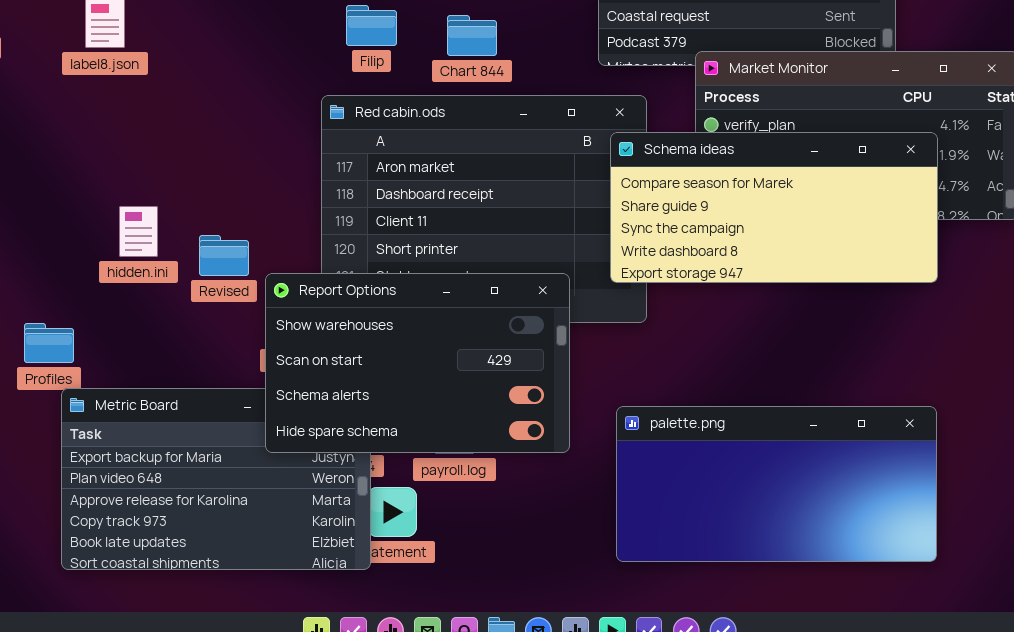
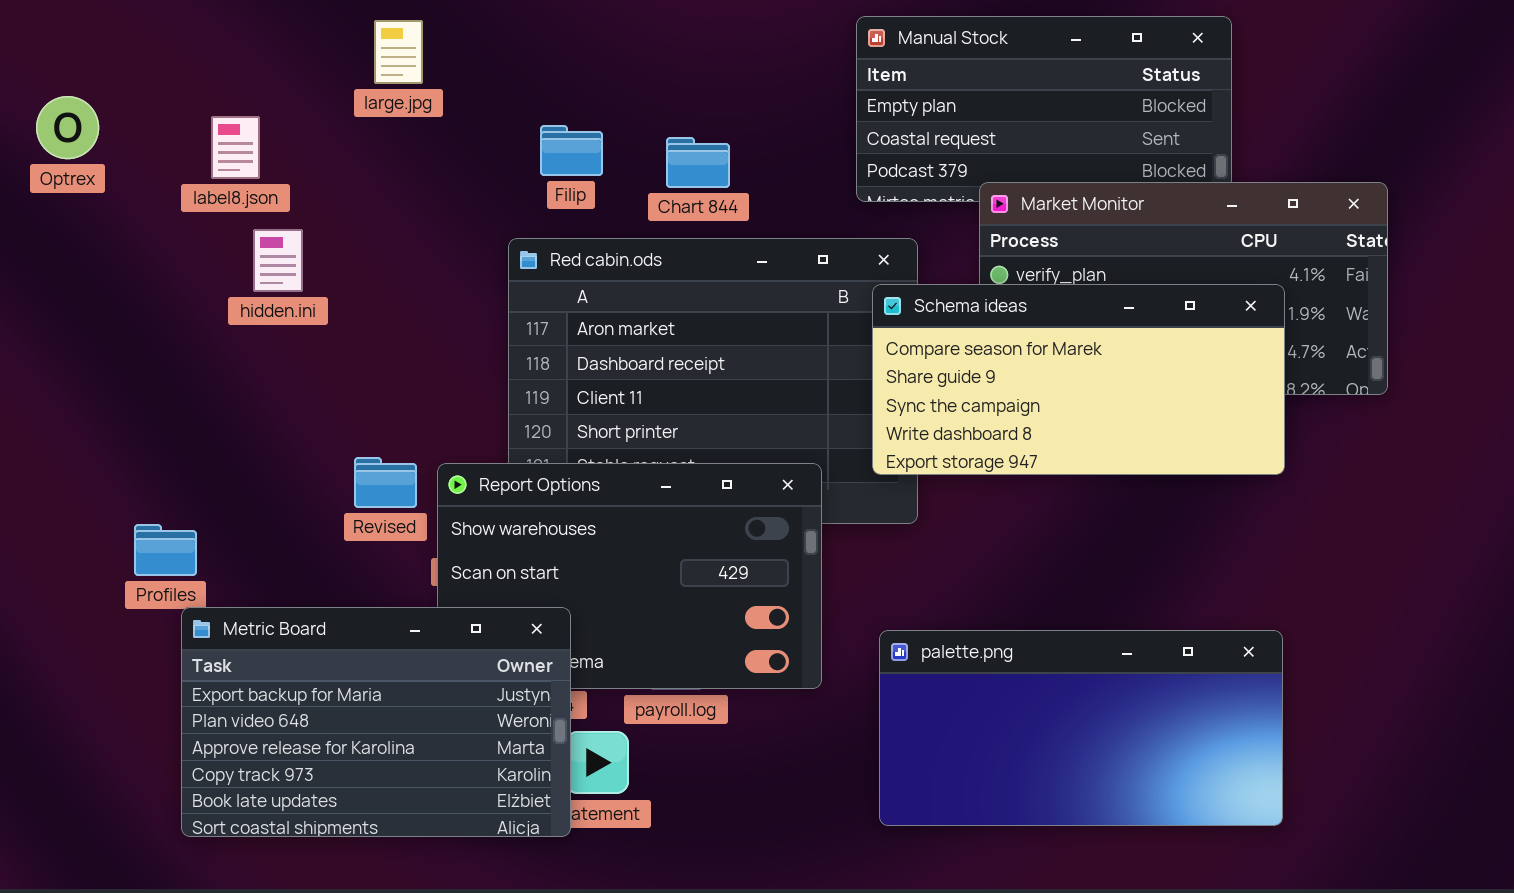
hidden.ini: [119,206,158,257] -> [253,229,303,292], moved
Revised: [199,235,249,276] -> [354,457,417,508], moved
Metric Board: [61,388,371,570] -> [181,607,571,837], raised

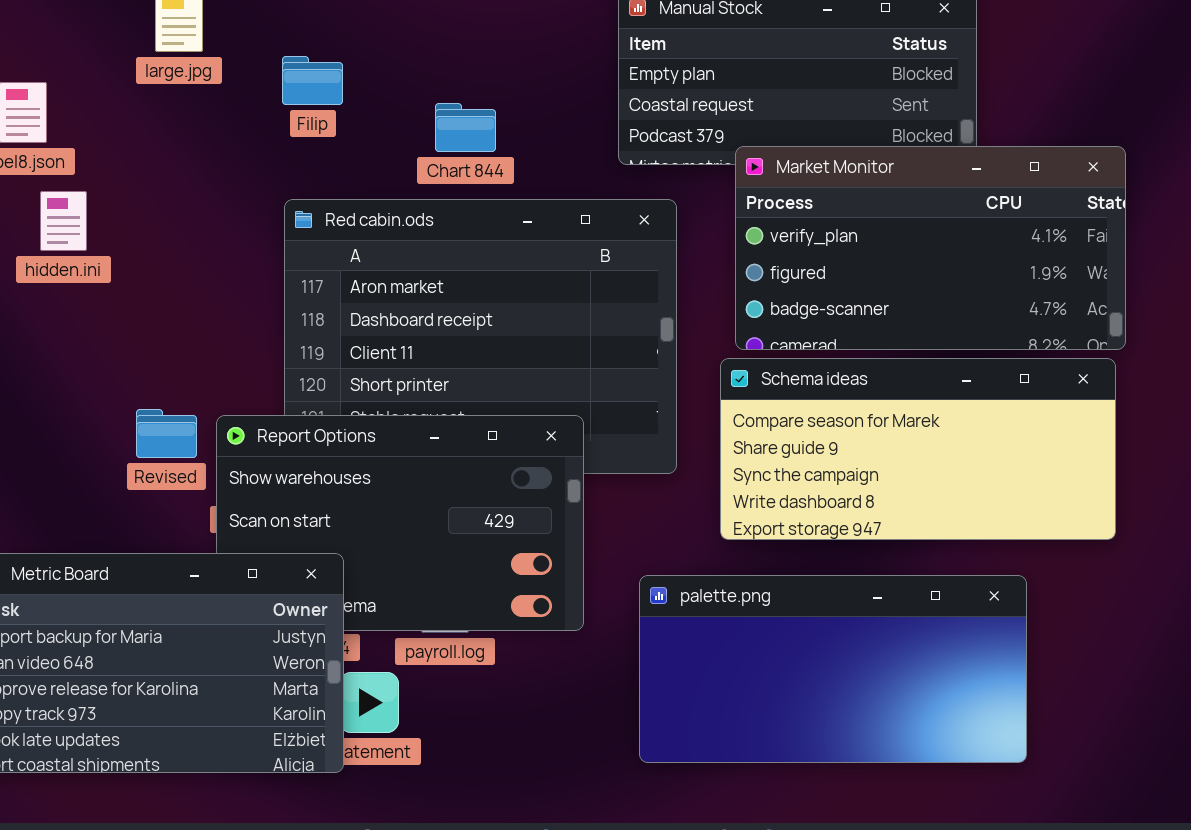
Filip: [540,125,603,176] -> [282,56,343,105], moved
Schema ideas: [872,284,1285,475] -> [720,358,1116,540], moved

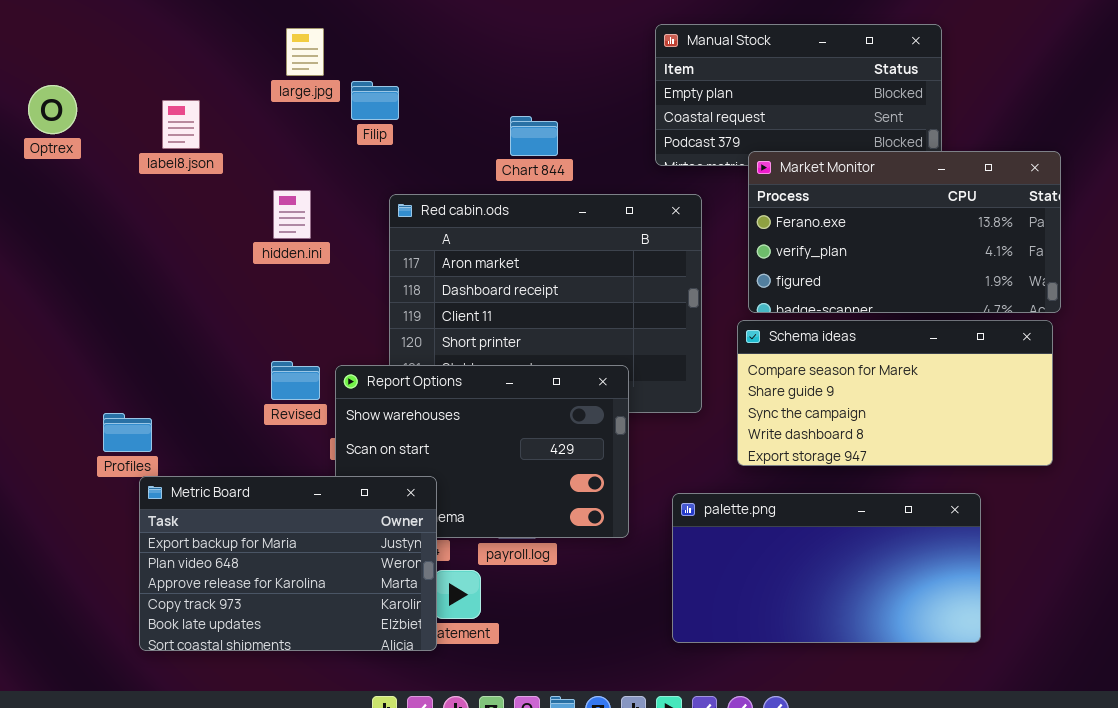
Filip: [282,56,343,105] -> [351,81,399,120], moved
Market Monitor: [735,146,1126,350] -> [748,151,1061,313], scrolled up 1 row
hidden.ini: [40,191,87,251] -> [273,190,311,239], moved

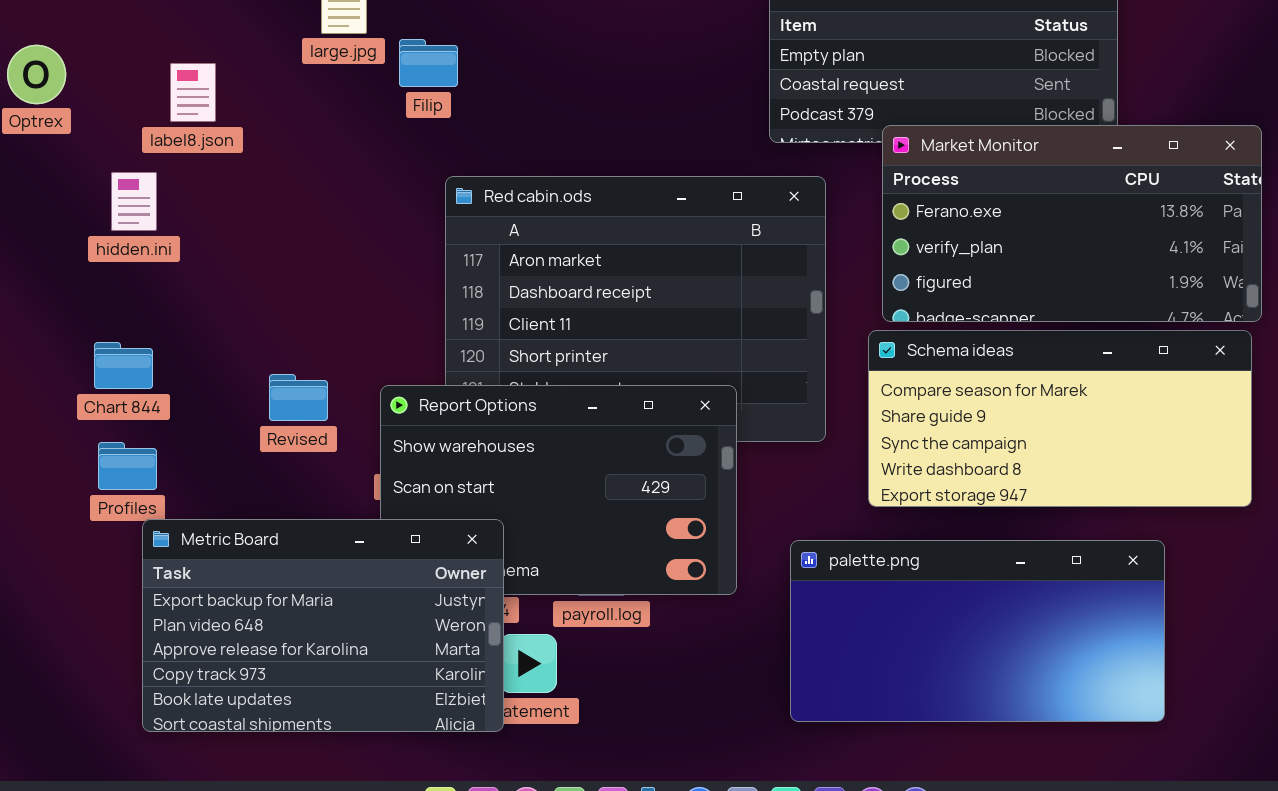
Chart 844: [510,116,558,156] -> [94,342,153,389], moved
hidden.ini: [273,190,311,239] -> [111,172,157,231], moved
Revised: [271,361,320,400] -> [269,374,328,421], moved

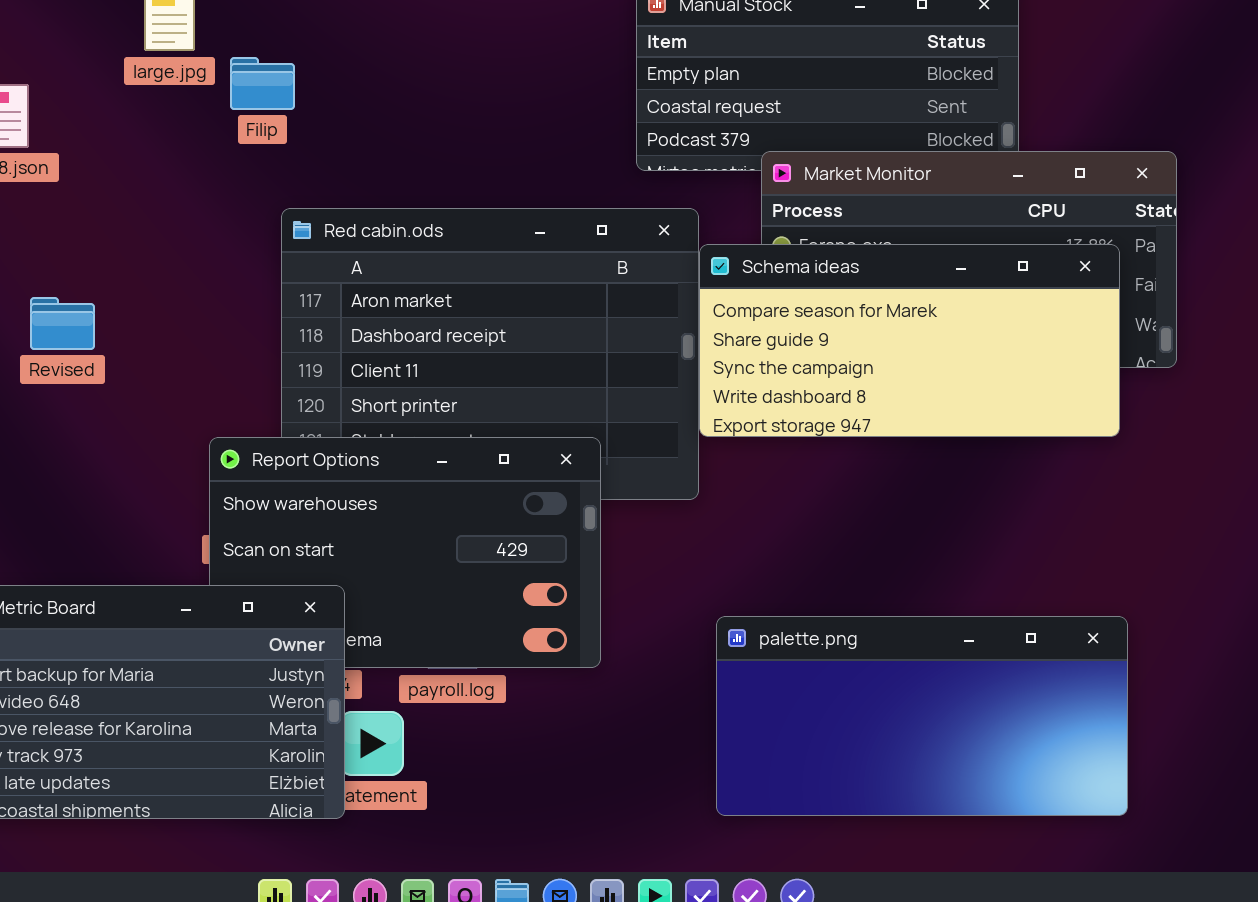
Schema ideas: [868,330,1252,507] -> [699,244,1120,437], moved
Revised: [269,374,328,421] -> [30,297,95,350], moved
palette.png: [790,540,1165,722] -> [716,616,1128,816], moved

